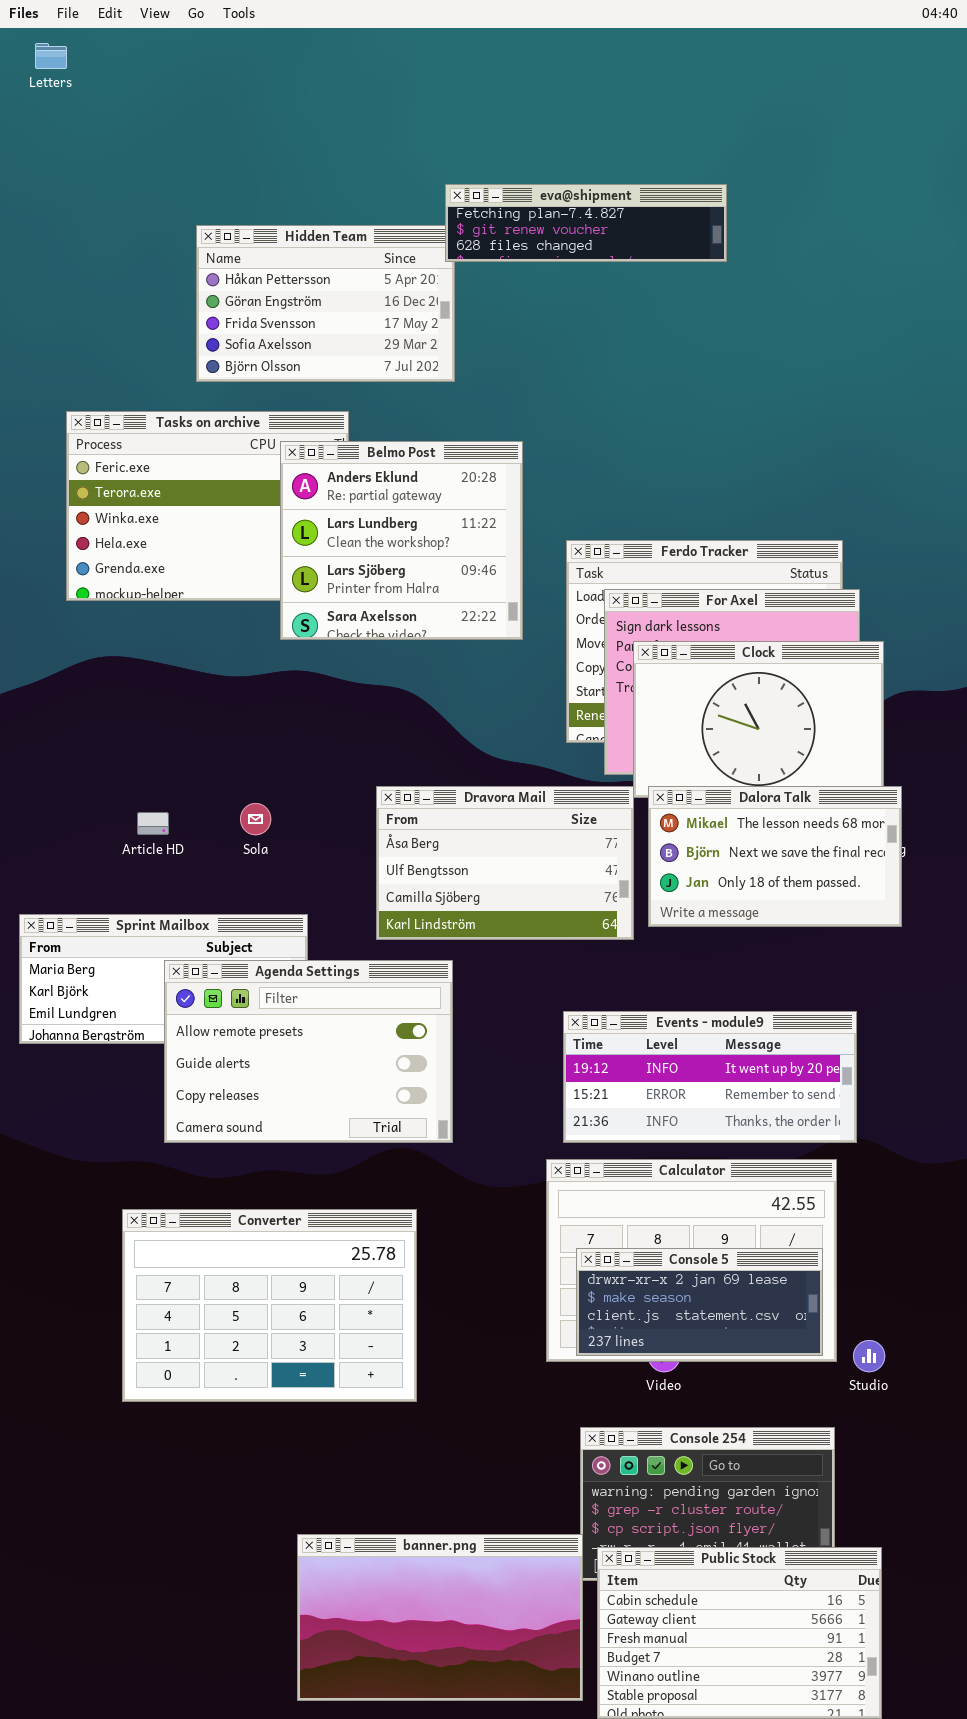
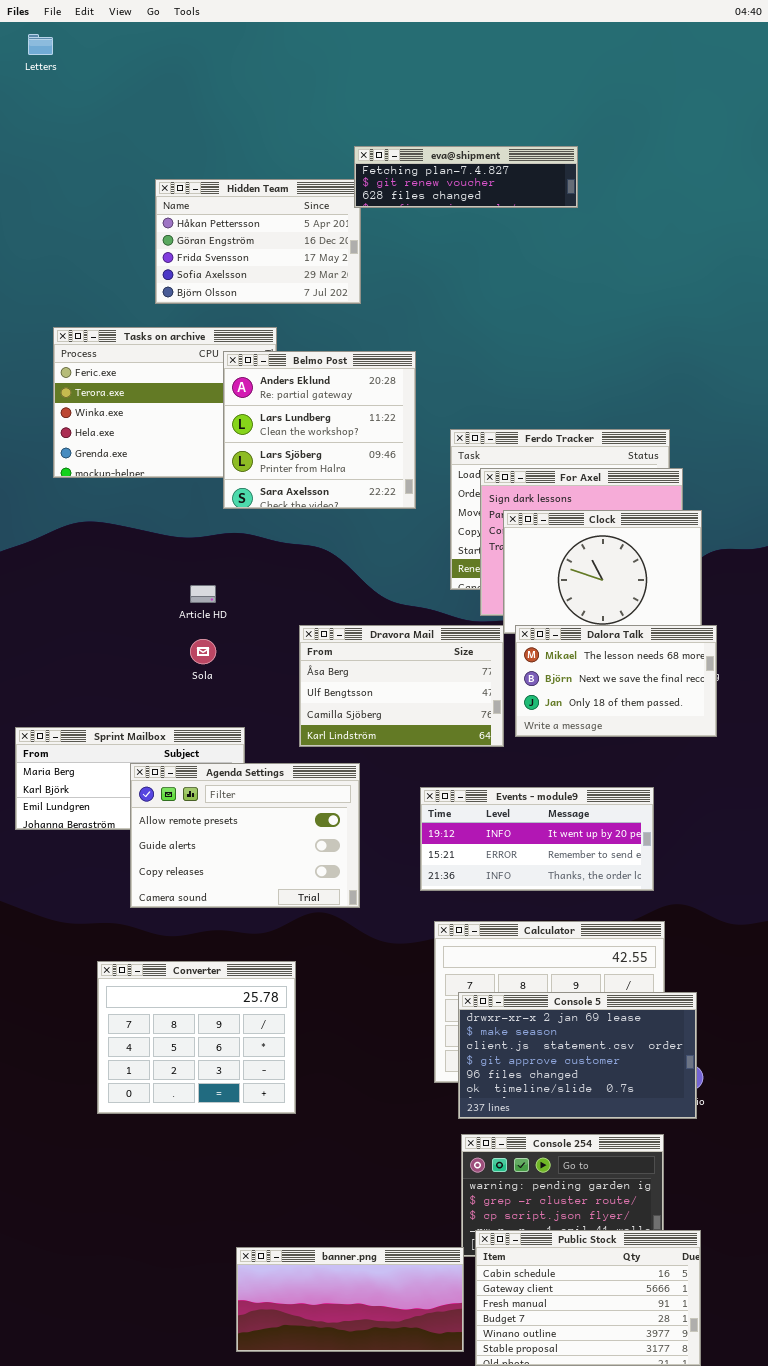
Article HD: [137,812,169,835] -> [190,585,216,603], moved
Events - module9: [563,1011,857,1143] -> [420,787,654,891], moved
Converter: [122,1209,417,1402] -> [97,961,296,1114], resized
Console 5: [576,1248,823,1356] -> [458,992,697,1119], resized
banner.png: [297,1534,583,1701] -> [236,1247,464,1352], resized

